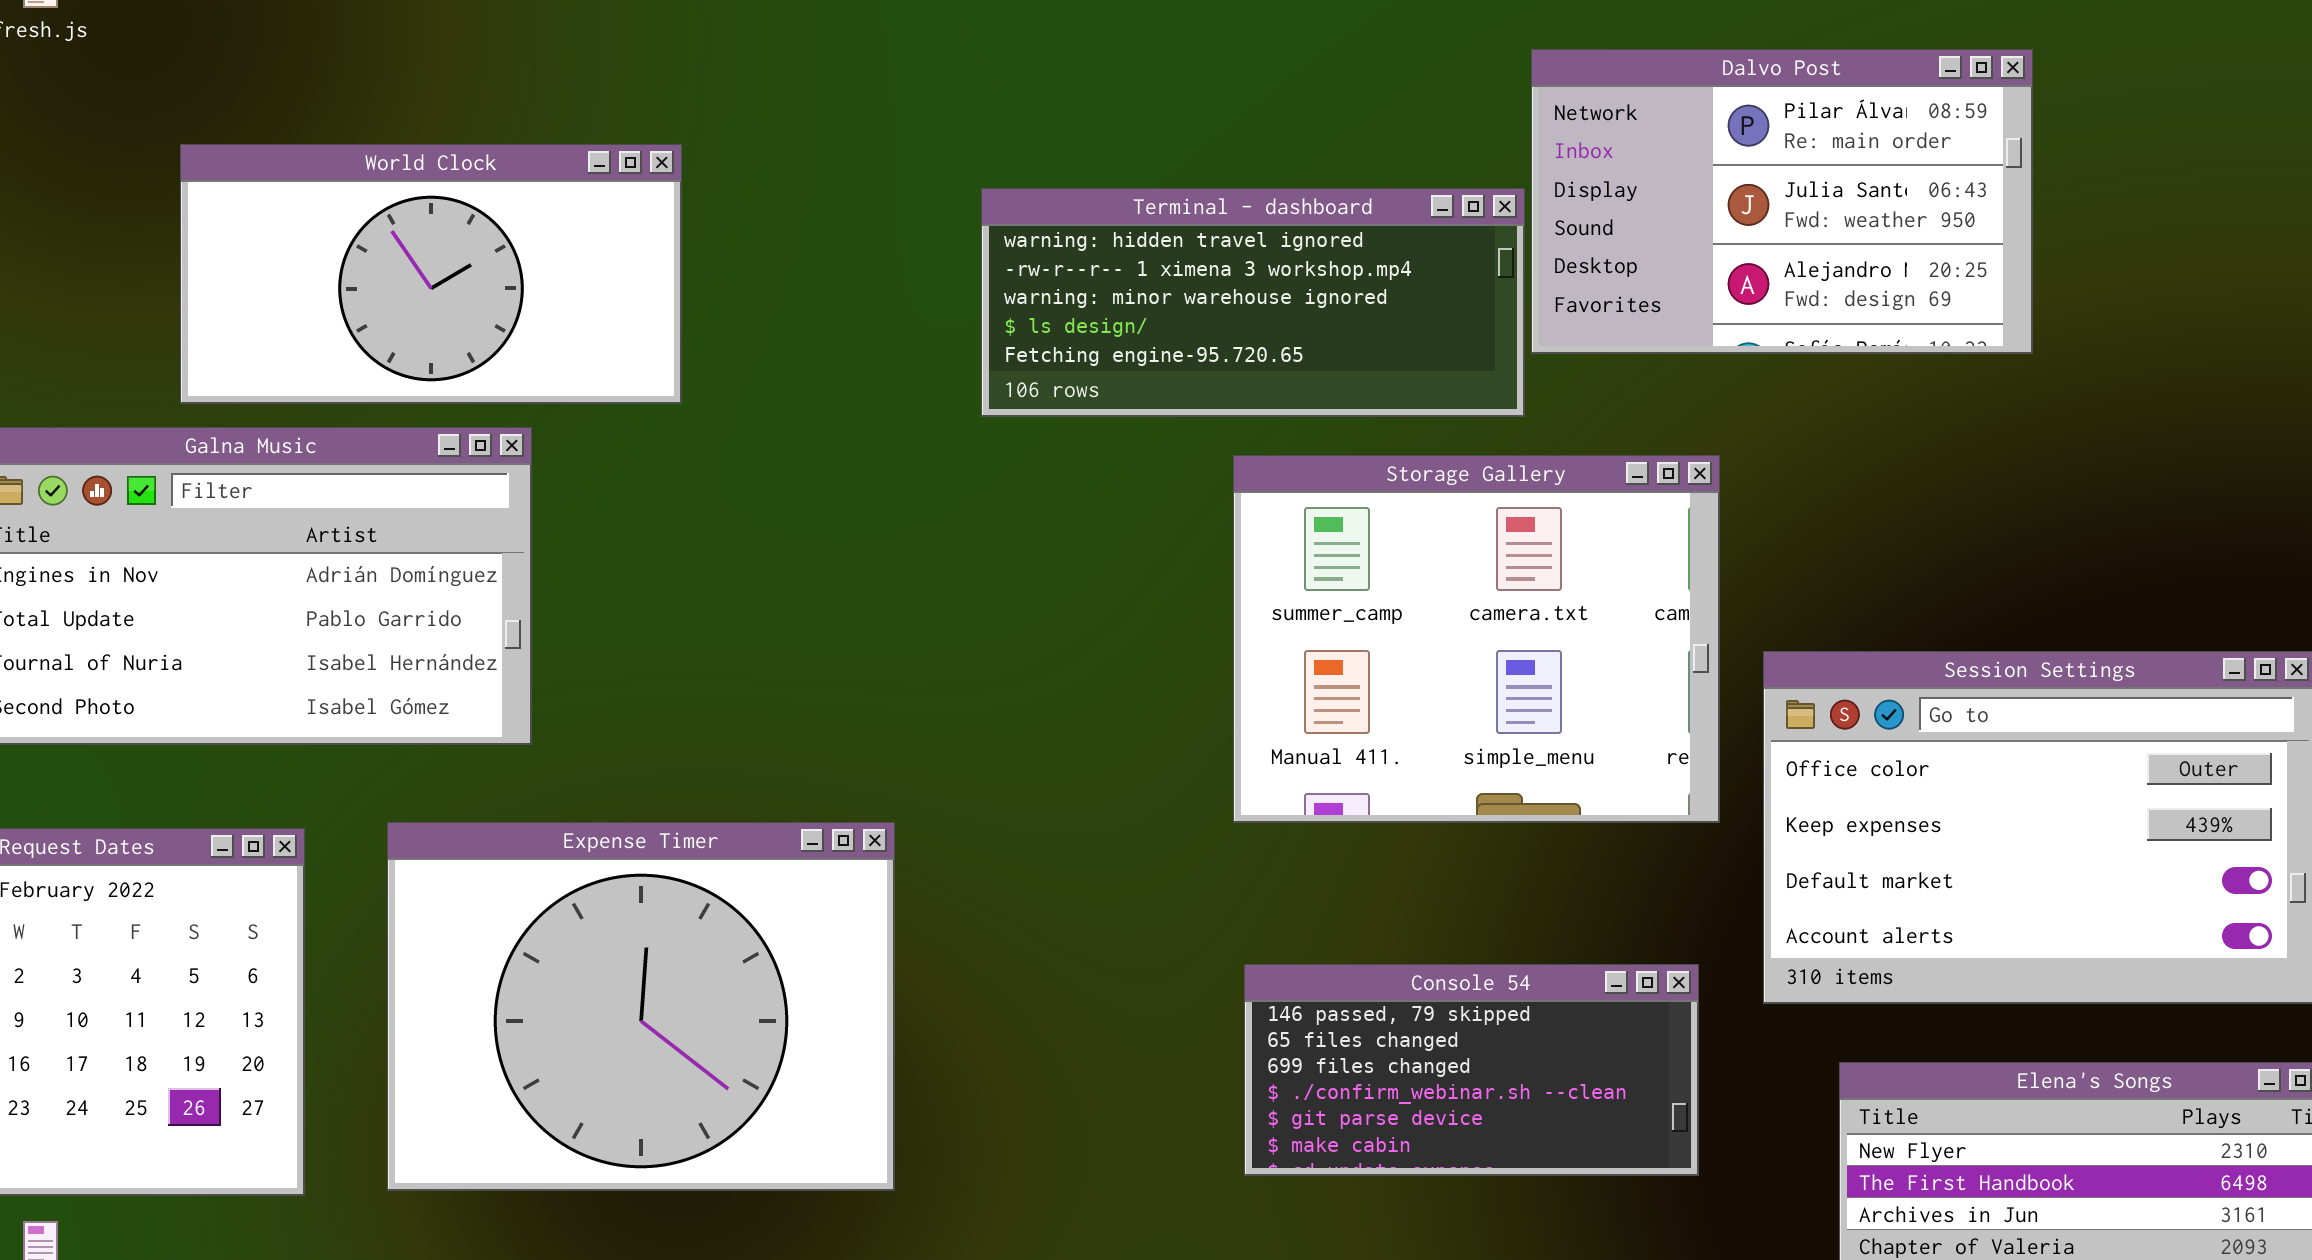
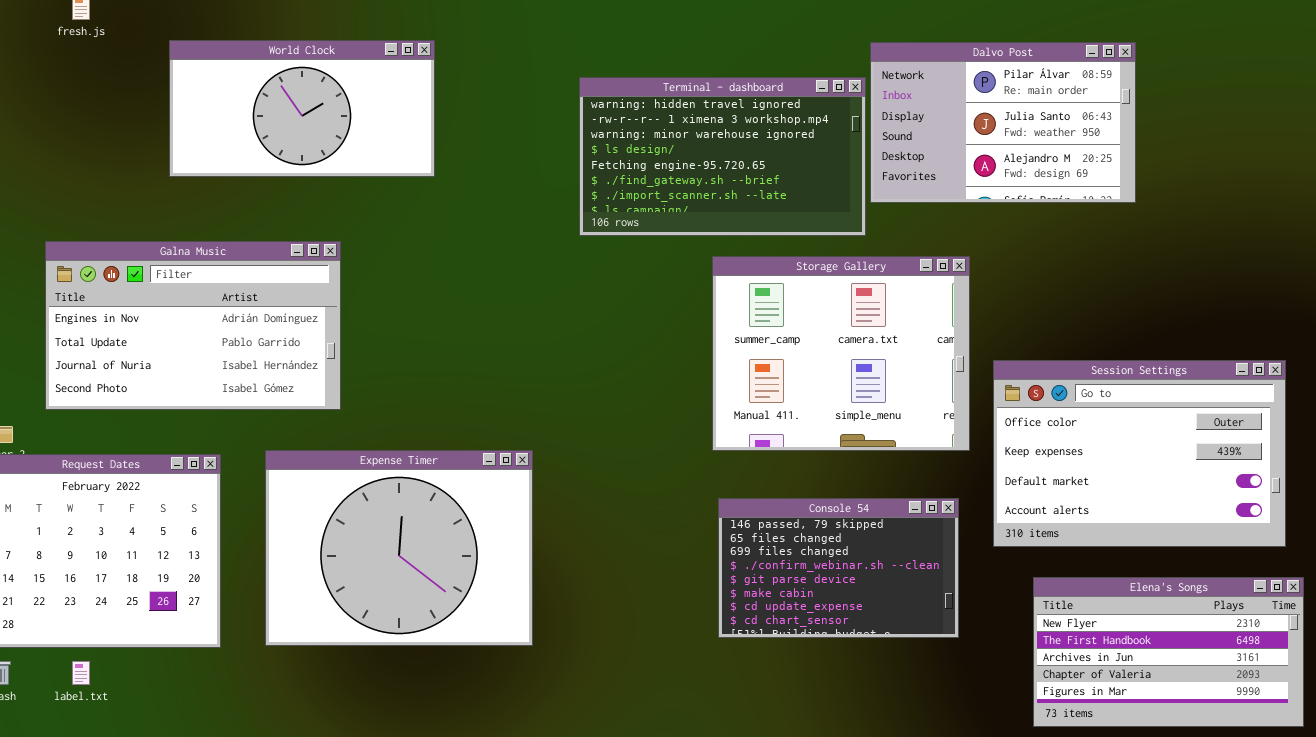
World Clock: [180,144,682,404] -> [169,40,435,177], moved
Terminal - dashboard: [981,188,1525,417] -> [579,77,866,236], resized
Console 54: [1244,964,1699,1176] -> [718,498,959,638], resized

